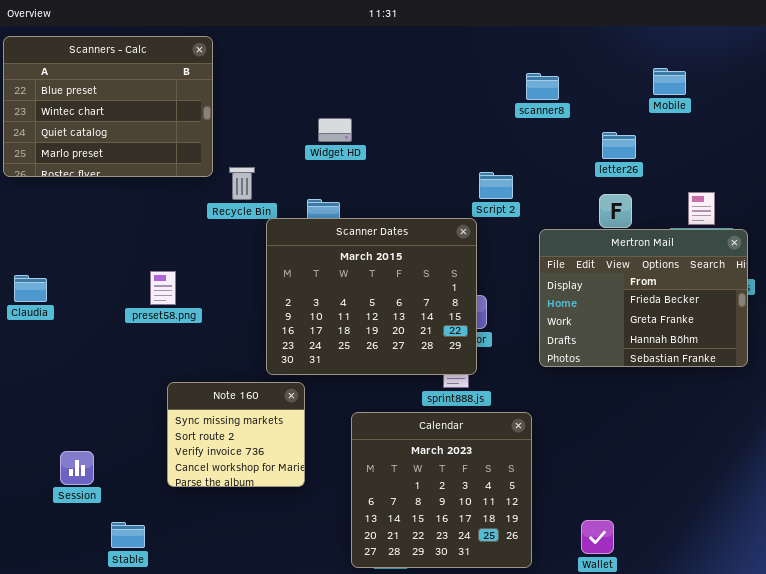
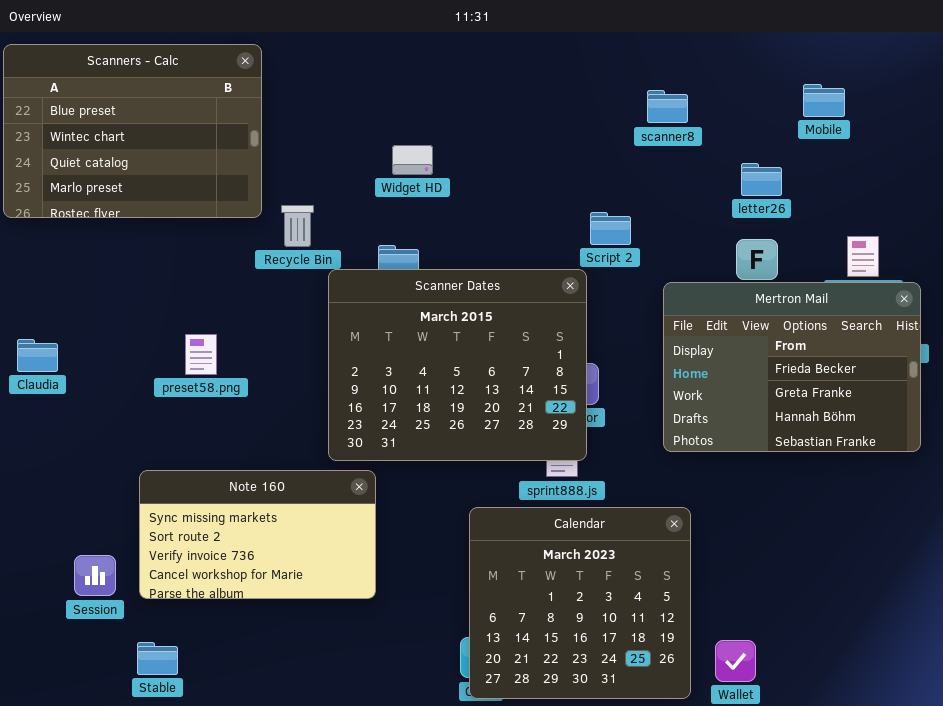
Note 160: [167,382,305,487] -> [139,470,376,599], resized
Calendar: [351,412,532,568] -> [469,507,691,699], moved

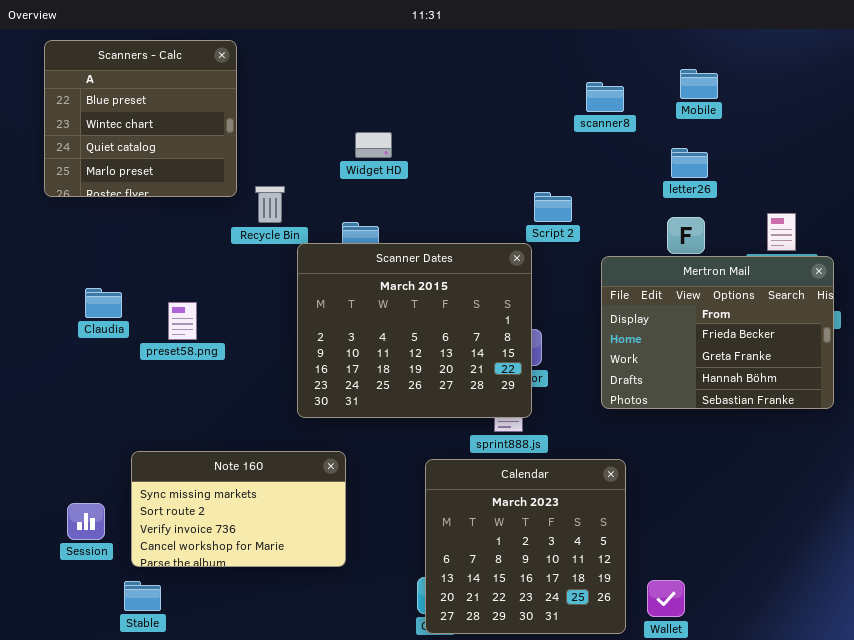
Scanners - Calc: [3,44,262,218] -> [44,40,237,197], resized
Mobile: [803,84,845,117] -> [680,69,718,99], moved
Claudia: [17,339,58,372] -> [85,288,122,318], moved
Note 160: [139,470,376,599] -> [131,451,346,567], moved

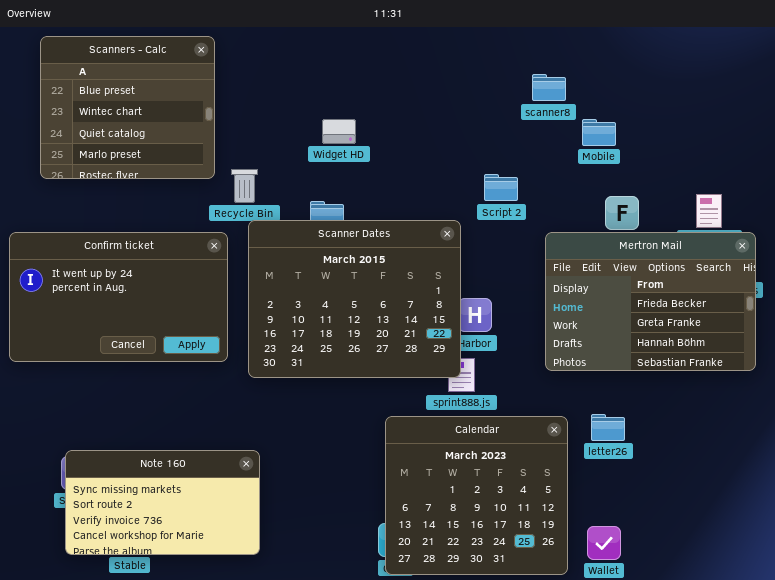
Mobile: [680,69,718,99] -> [582,119,616,146], moved
letter26: [671,148,708,178] -> [591,414,625,441], moved
Scanner Dates: [297,243,532,418] -> [248,220,461,378], moved
Confirm ticket: none -> [9,232,228,362], opened
Note 160: [131,451,346,567] -> [65,450,260,555], moved

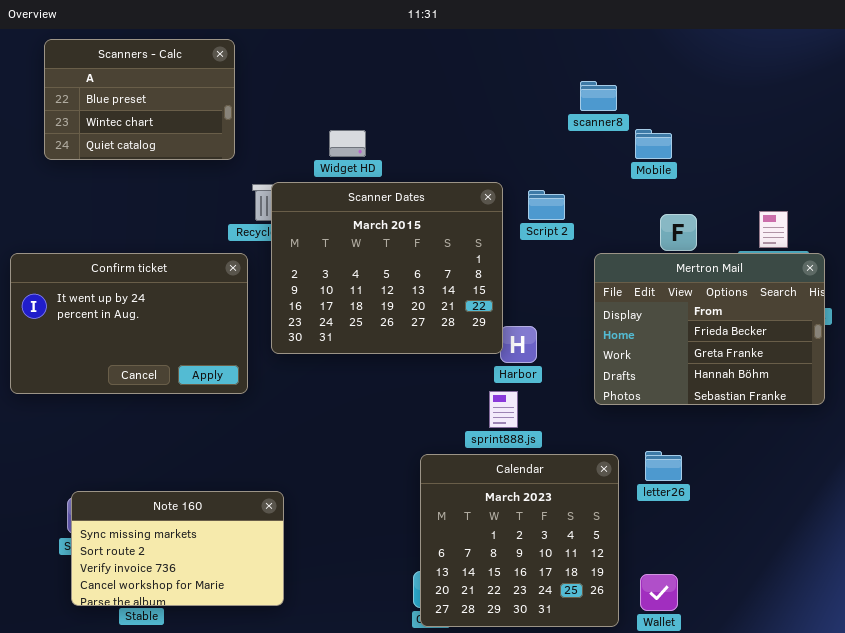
Scanners - Calc: [40,36,215,179] -> [44,39,235,160], resized
Widget HD: [322,119,356,144] -> [329,130,366,157], moved
Scanner Dates: [248,220,461,378] -> [271,182,503,354], moved

